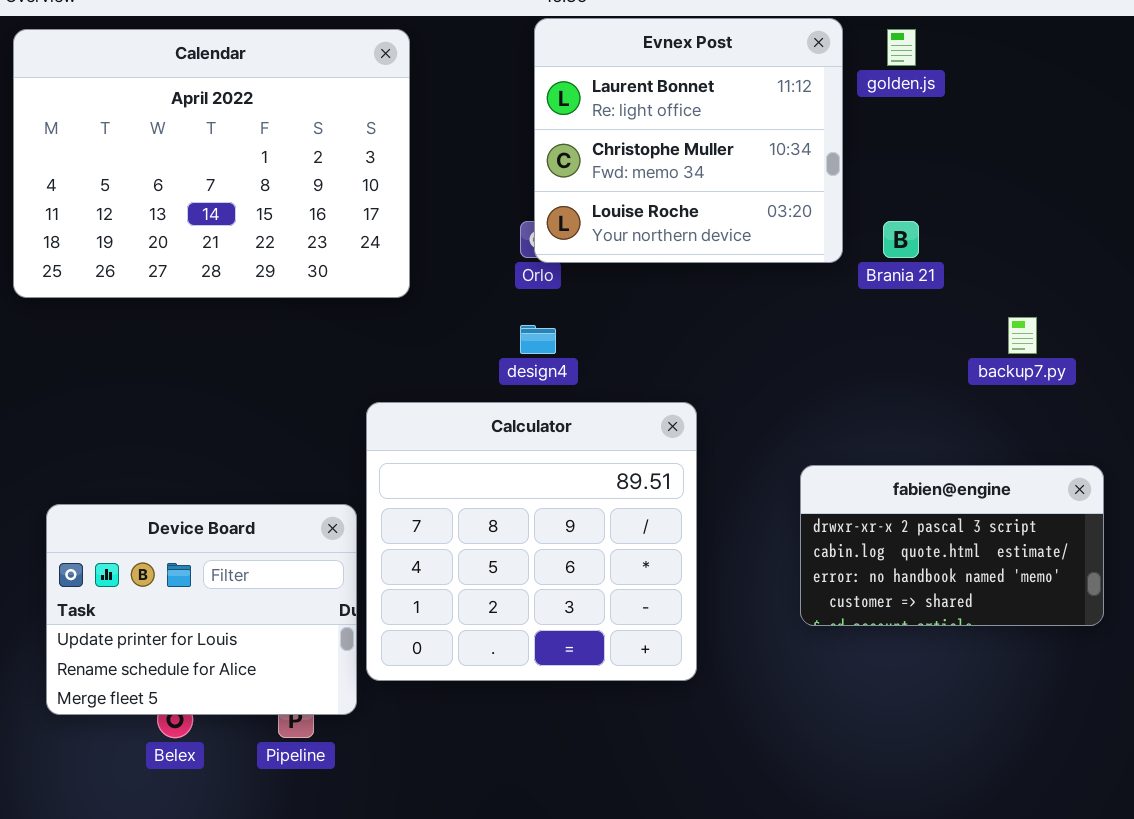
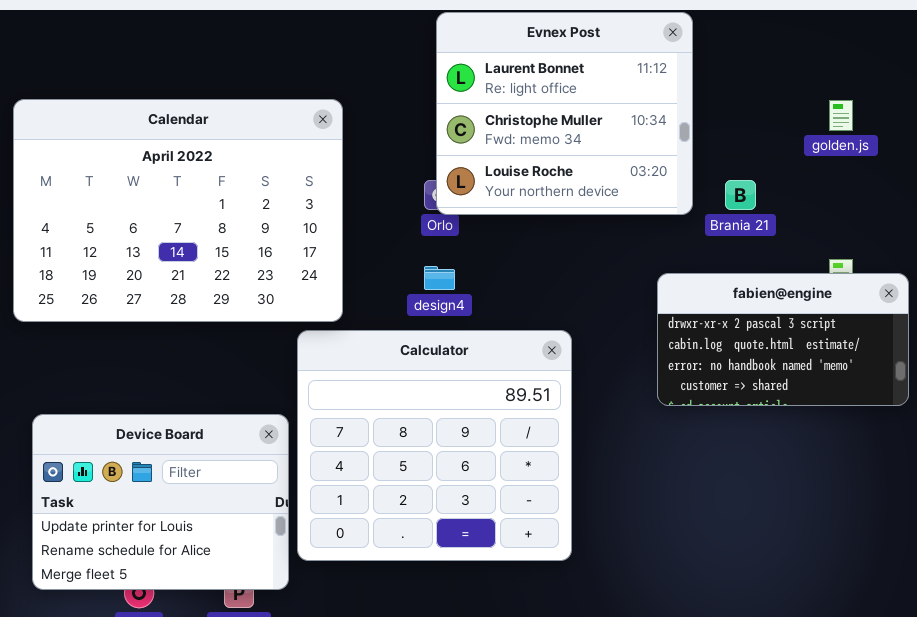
Calendar: [13,29,410,298] -> [13,99,343,322], moved
golden.js: [887,29,916,66] -> [829,100,853,131], moved
fabien@engine: [800,465,1104,626] -> [657,273,909,406], moved

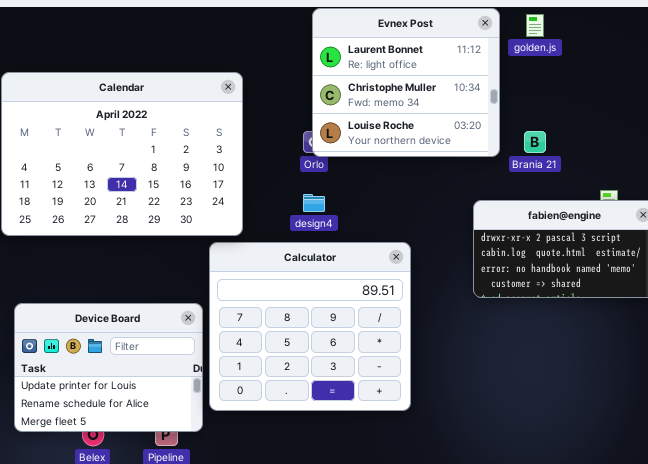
golden.js: [829,100,853,131] -> [526,14,544,37], moved

